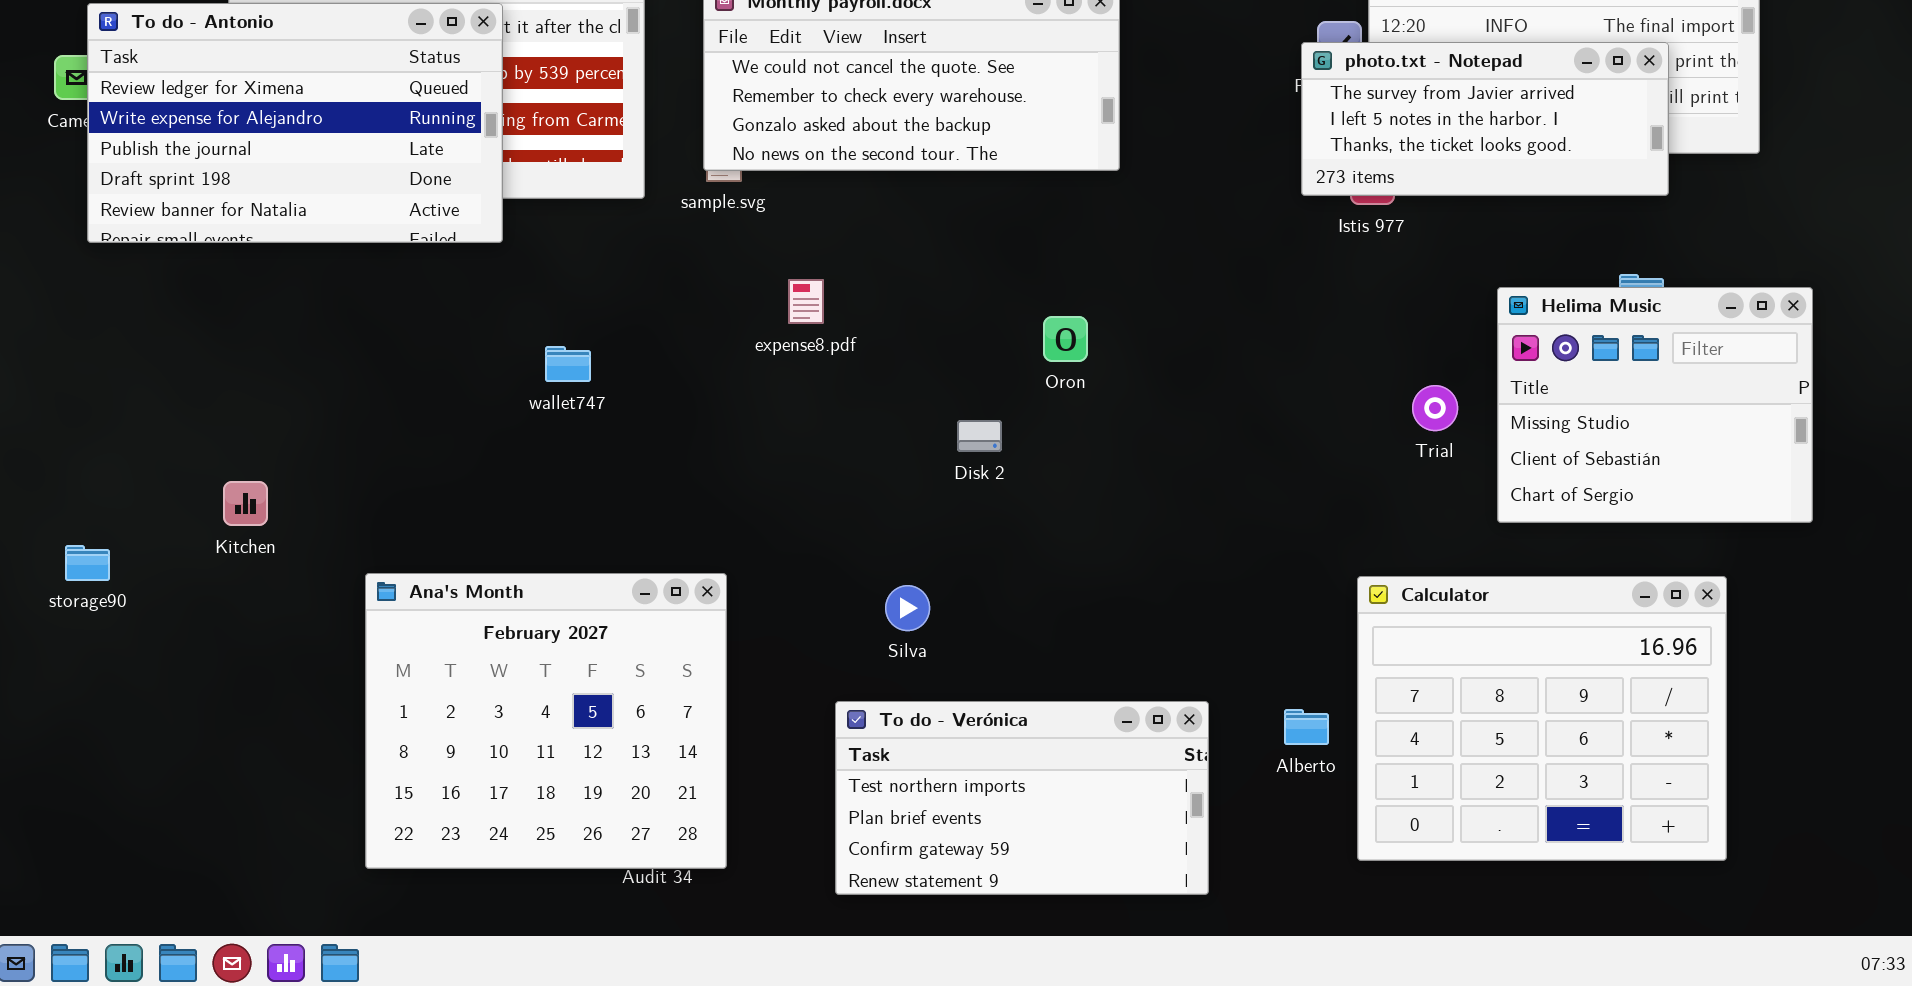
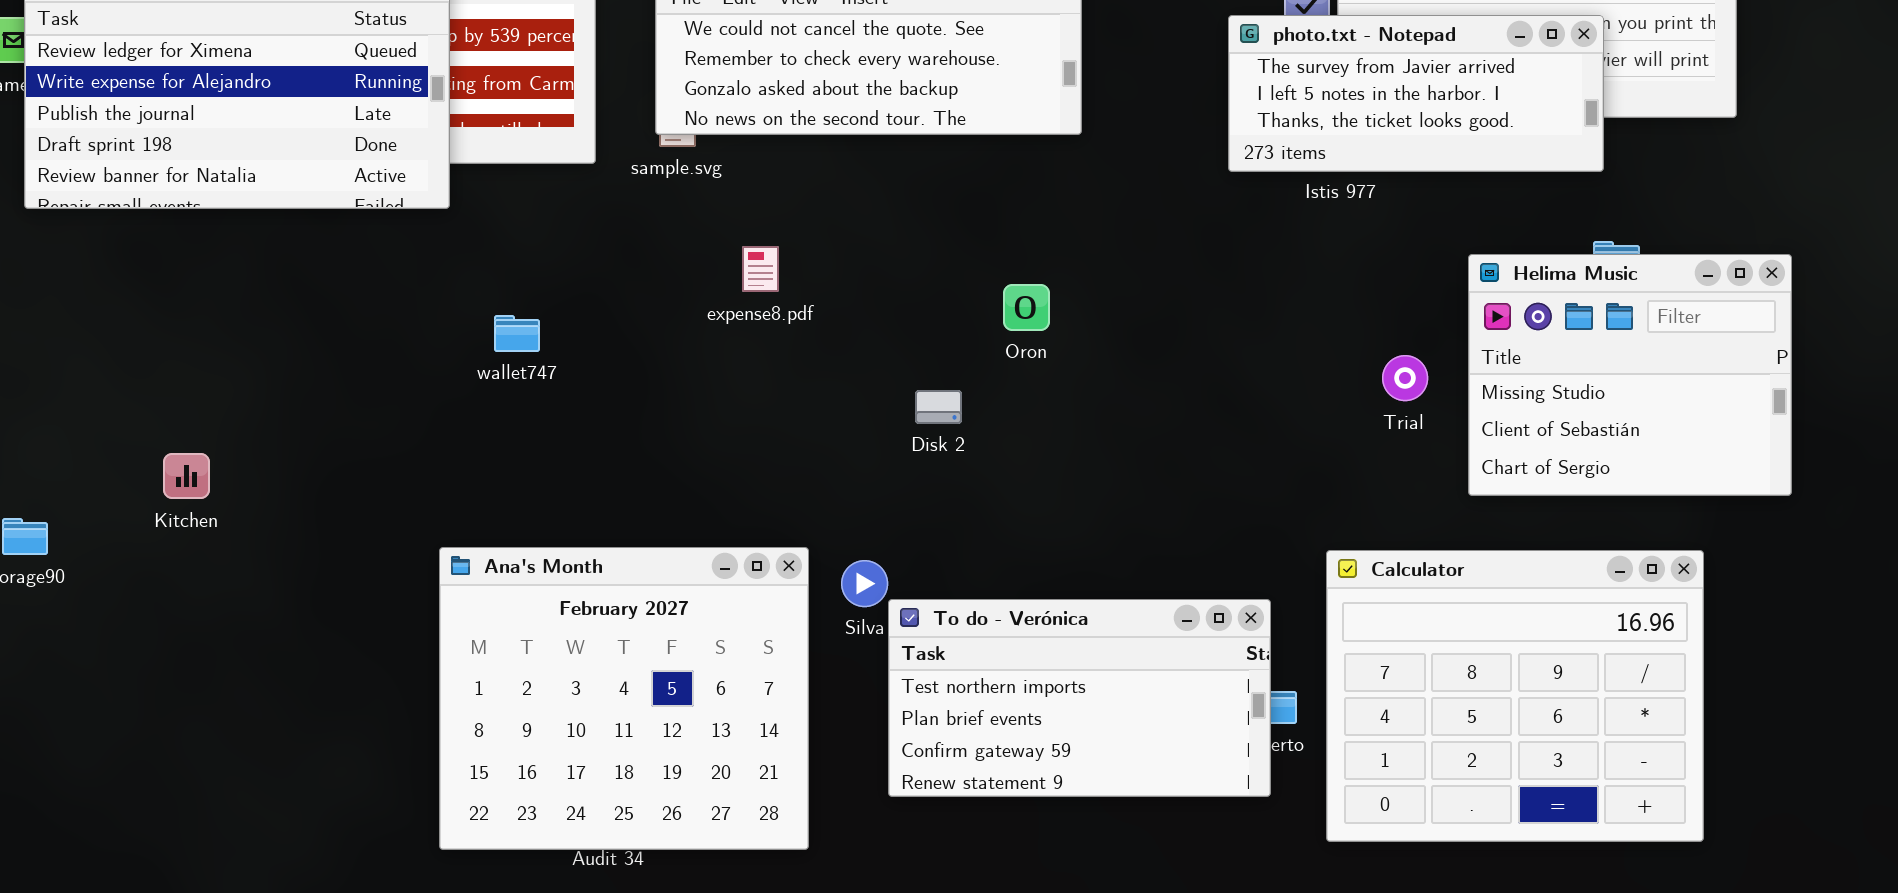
photo.txt - Notepad: [1301,42,1669,196] -> [1228,15,1604,172], moved
Ana's Month: [365,573,727,869] -> [439,547,809,850], moved
To do - Verónica: [835,701,1209,895] -> [888,599,1271,797], moved

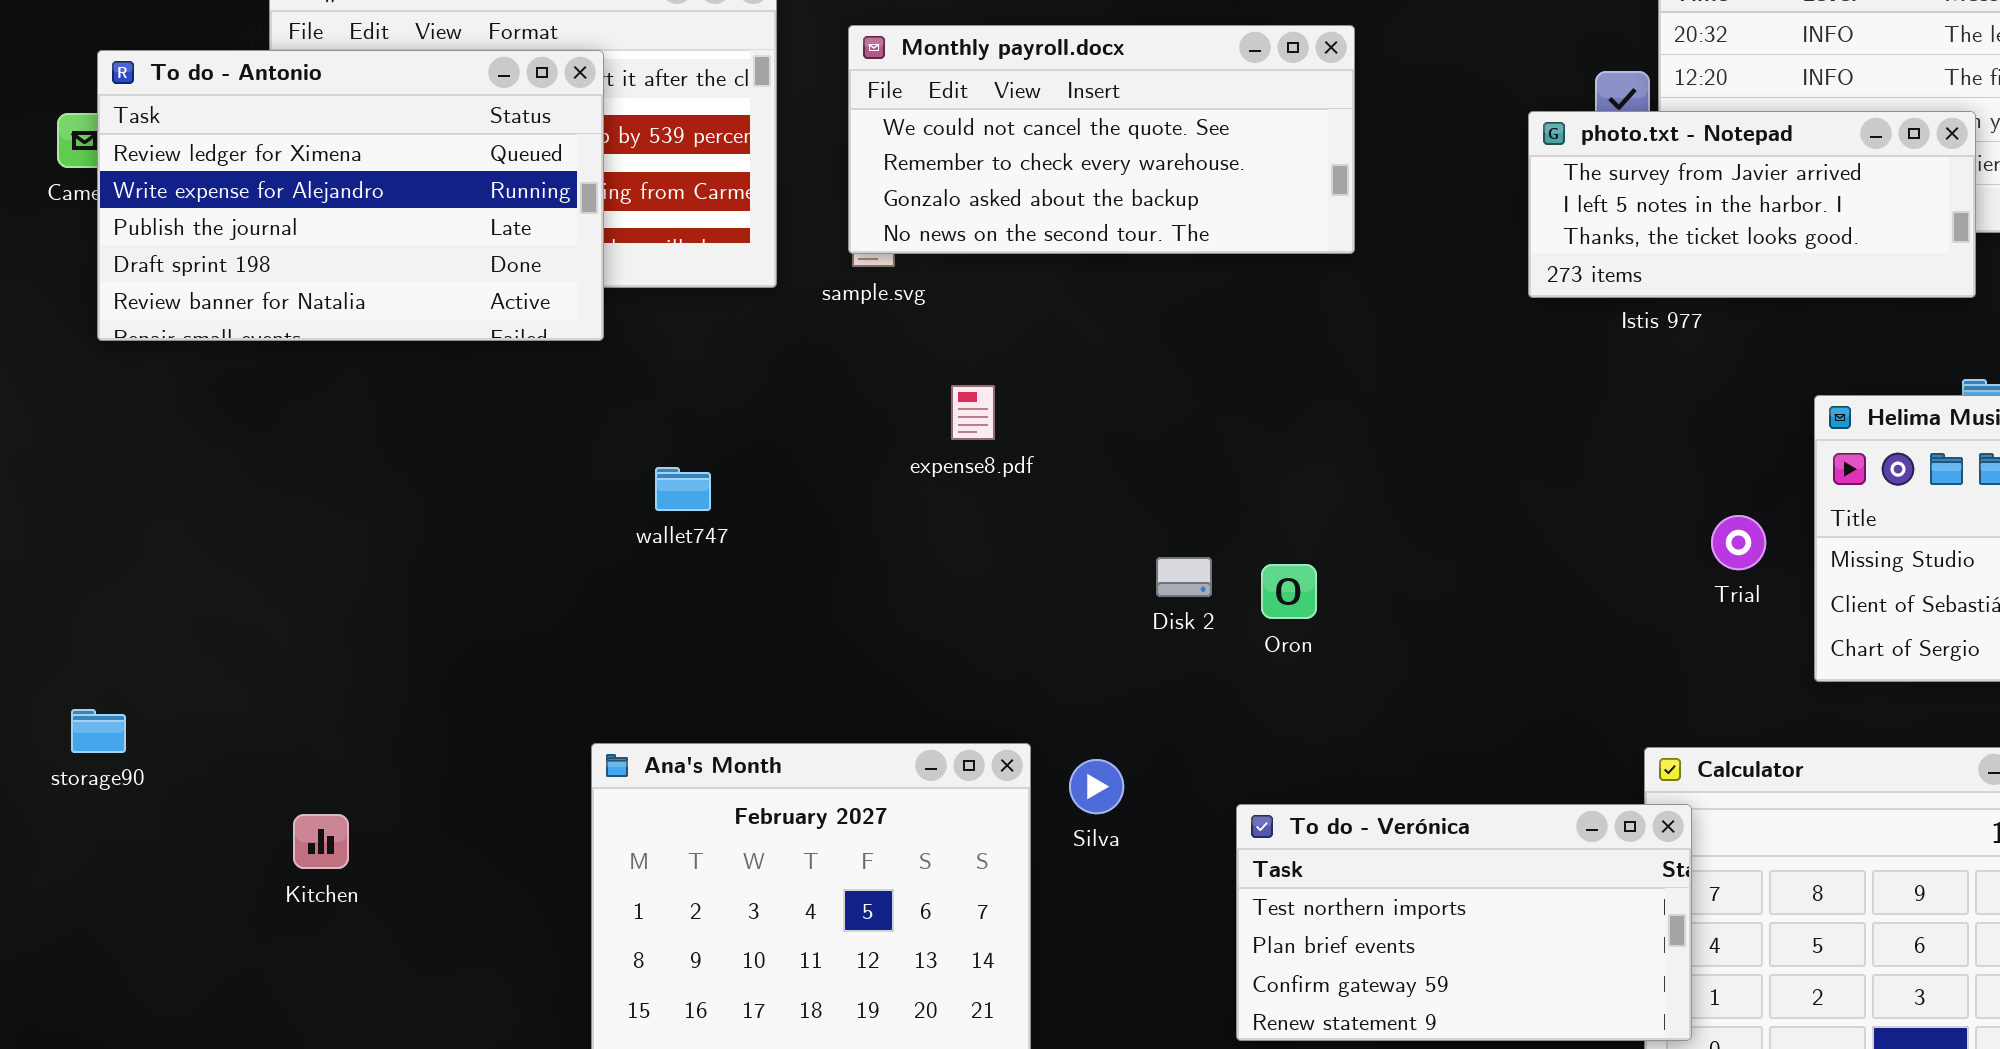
Oron: [1003,284,1050,331] -> [1261,564,1317,619], moved
Kitchen: [163,453,210,499] -> [293,814,349,869], moved
To do - Verónica: [888,599,1271,797] -> [1236,804,1692,1041], moved

